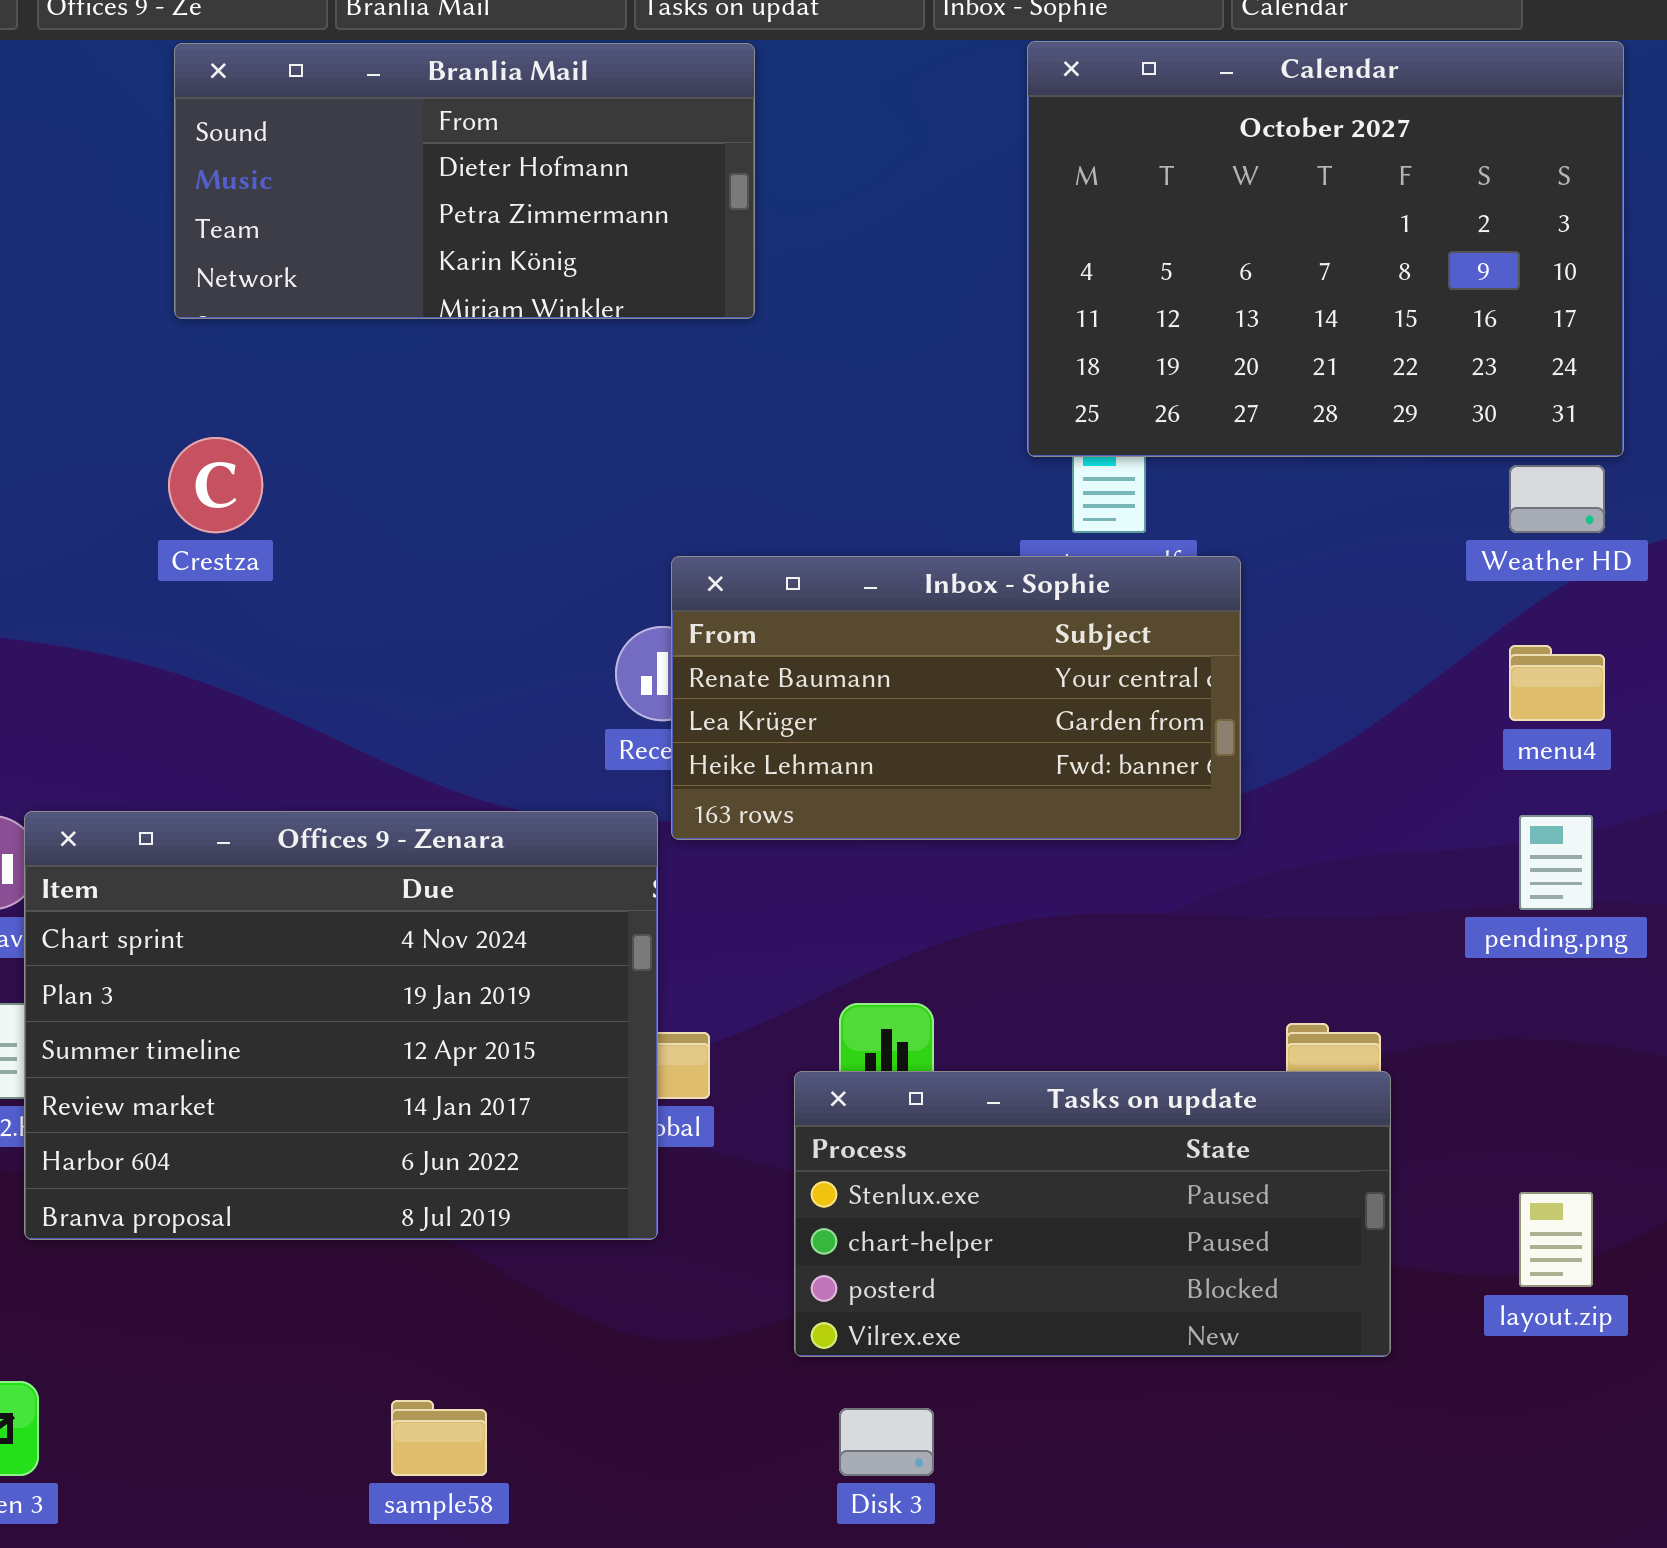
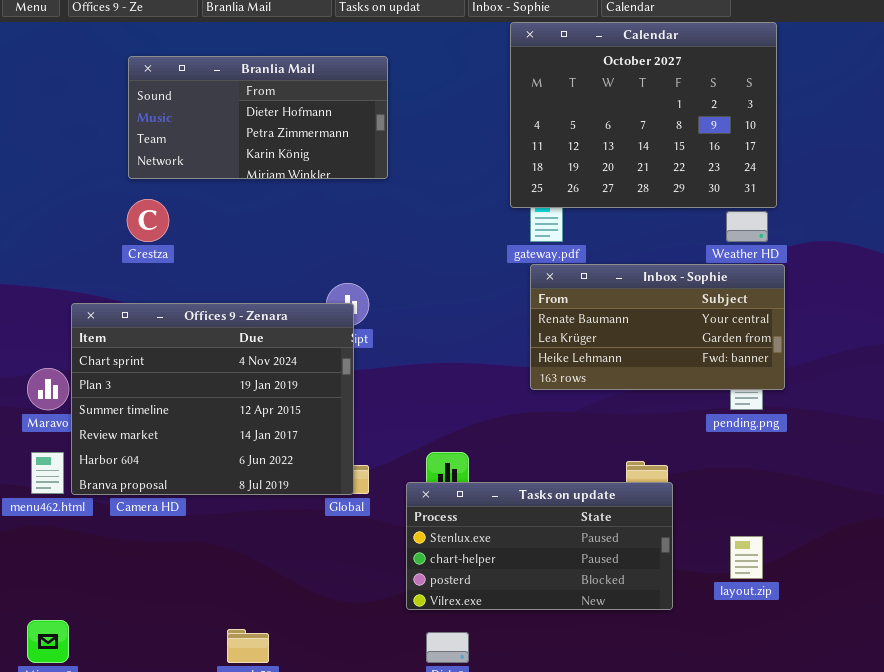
Branlia Mail: [174,43,755,319] -> [128,56,388,179], moved
Inbox - Sophie: [671,556,1241,840] -> [530,264,785,390], moved
Offices 9 - Zenara: [24,811,658,1240] -> [71,303,354,495], moved

